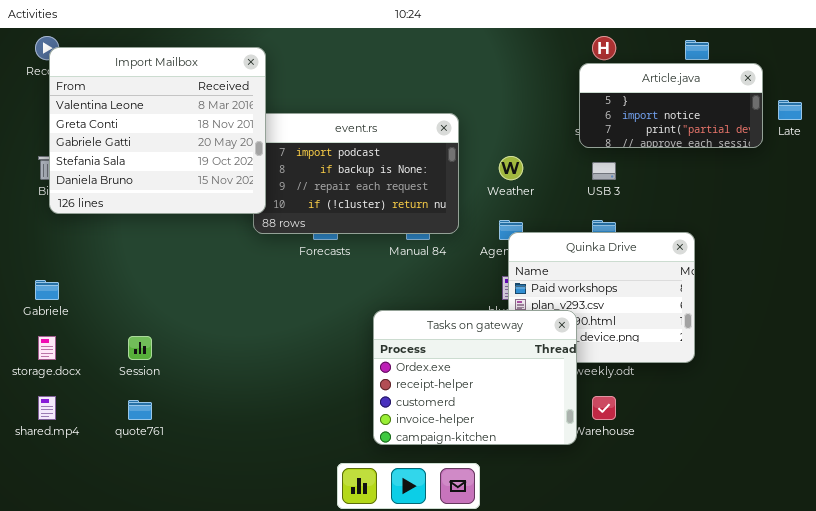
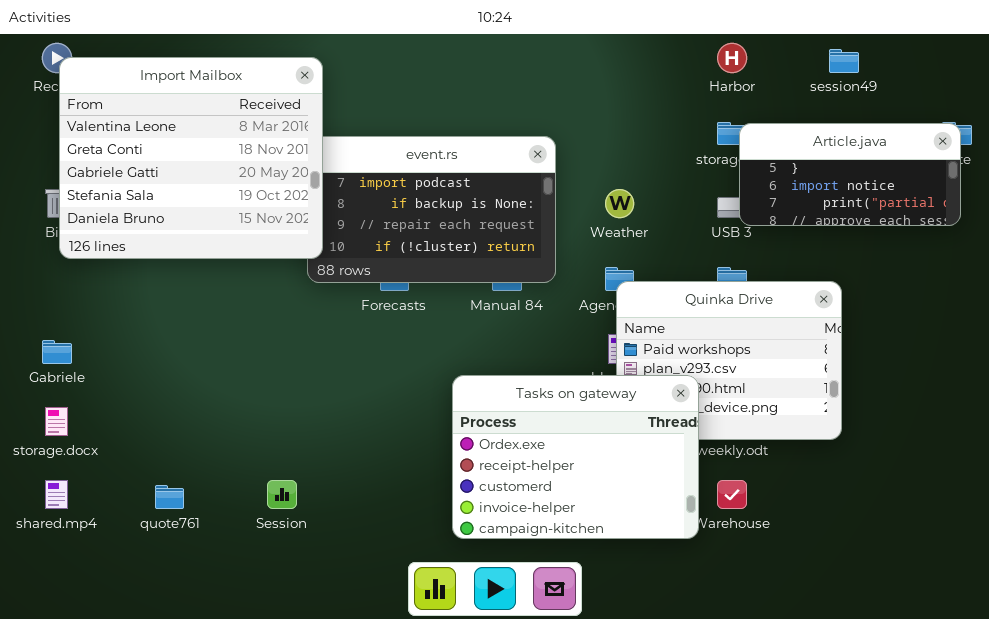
Article.java: [579,63,763,148] -> [739,123,961,226], moved
Session: [128,336,152,360] -> [267,480,297,509], moved

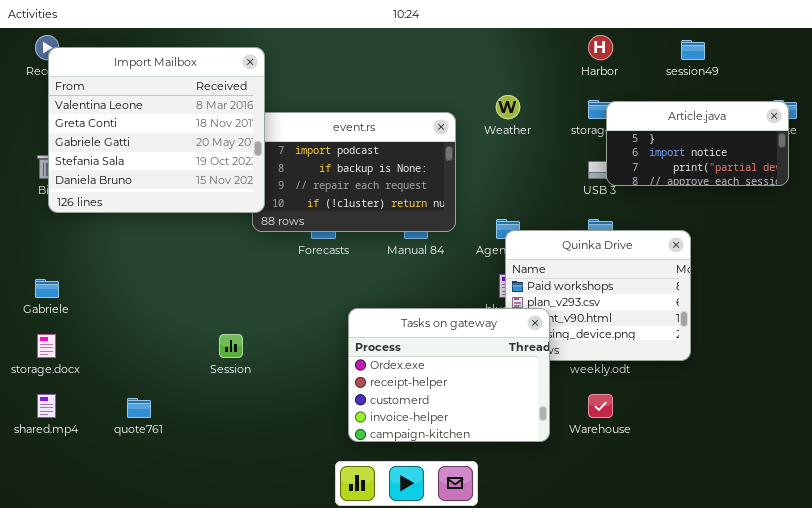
Weather: [605,189,634,218] -> [496,95,520,119], moved
Tasks on gateway: [452,375,699,539] -> [348,308,550,442], moved
Session: [267,480,297,509] -> [219,334,243,358], moved

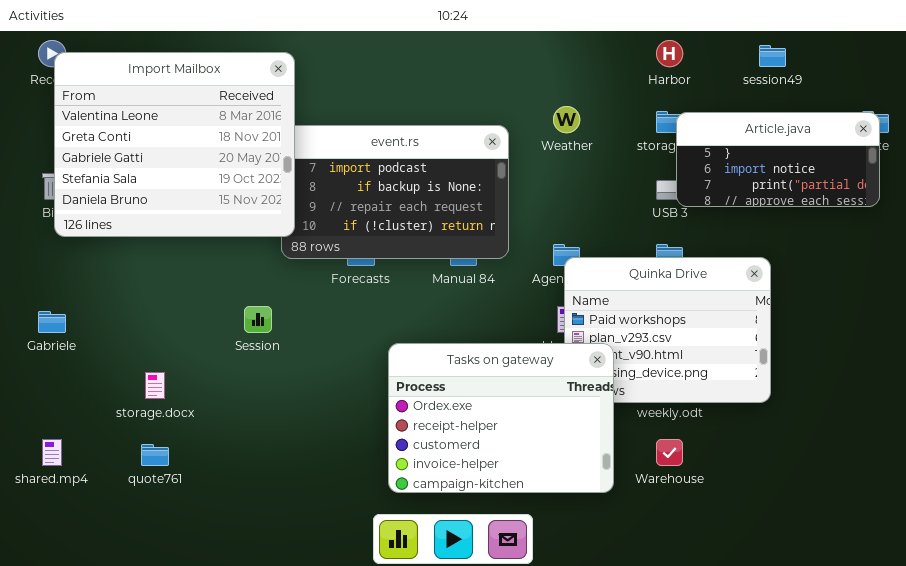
storage.docx: [37,334,56,358] -> [145,372,165,399], moved
Session: [219,334,243,358] -> [244,306,272,333], moved

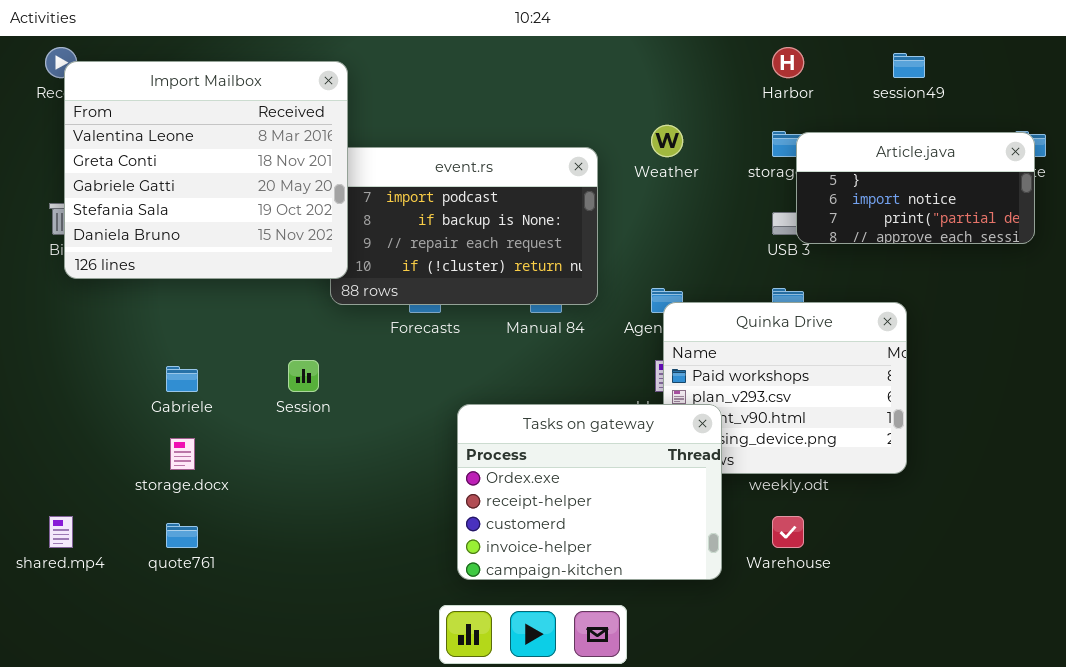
Gabriele: [38,311,66,333] -> [166,366,198,392], moved

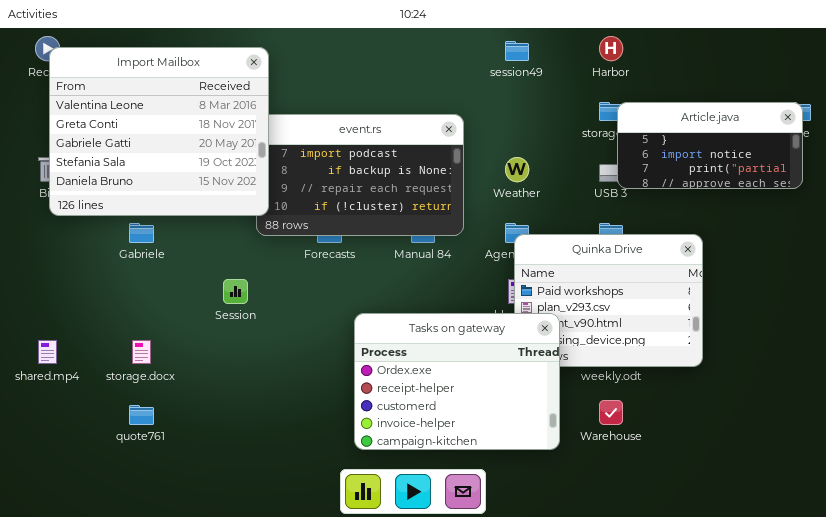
session49: [893,53,925,78] -> [505,41,529,61], moved
Weather: [651,125,683,157] -> [505,157,529,182], moved
Gabriele: [166,366,198,392] -> [129,223,154,243], moved
shared.mp4: [49,516,73,548] -> [38,340,57,364], moved

